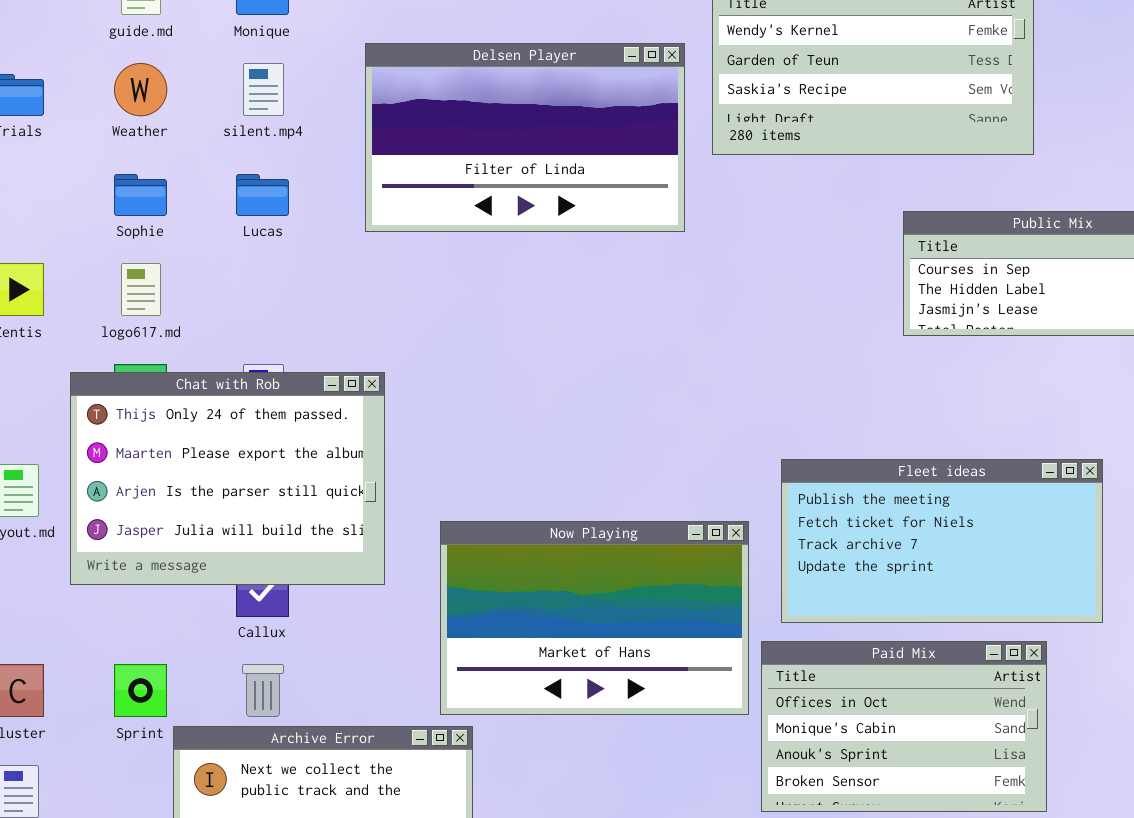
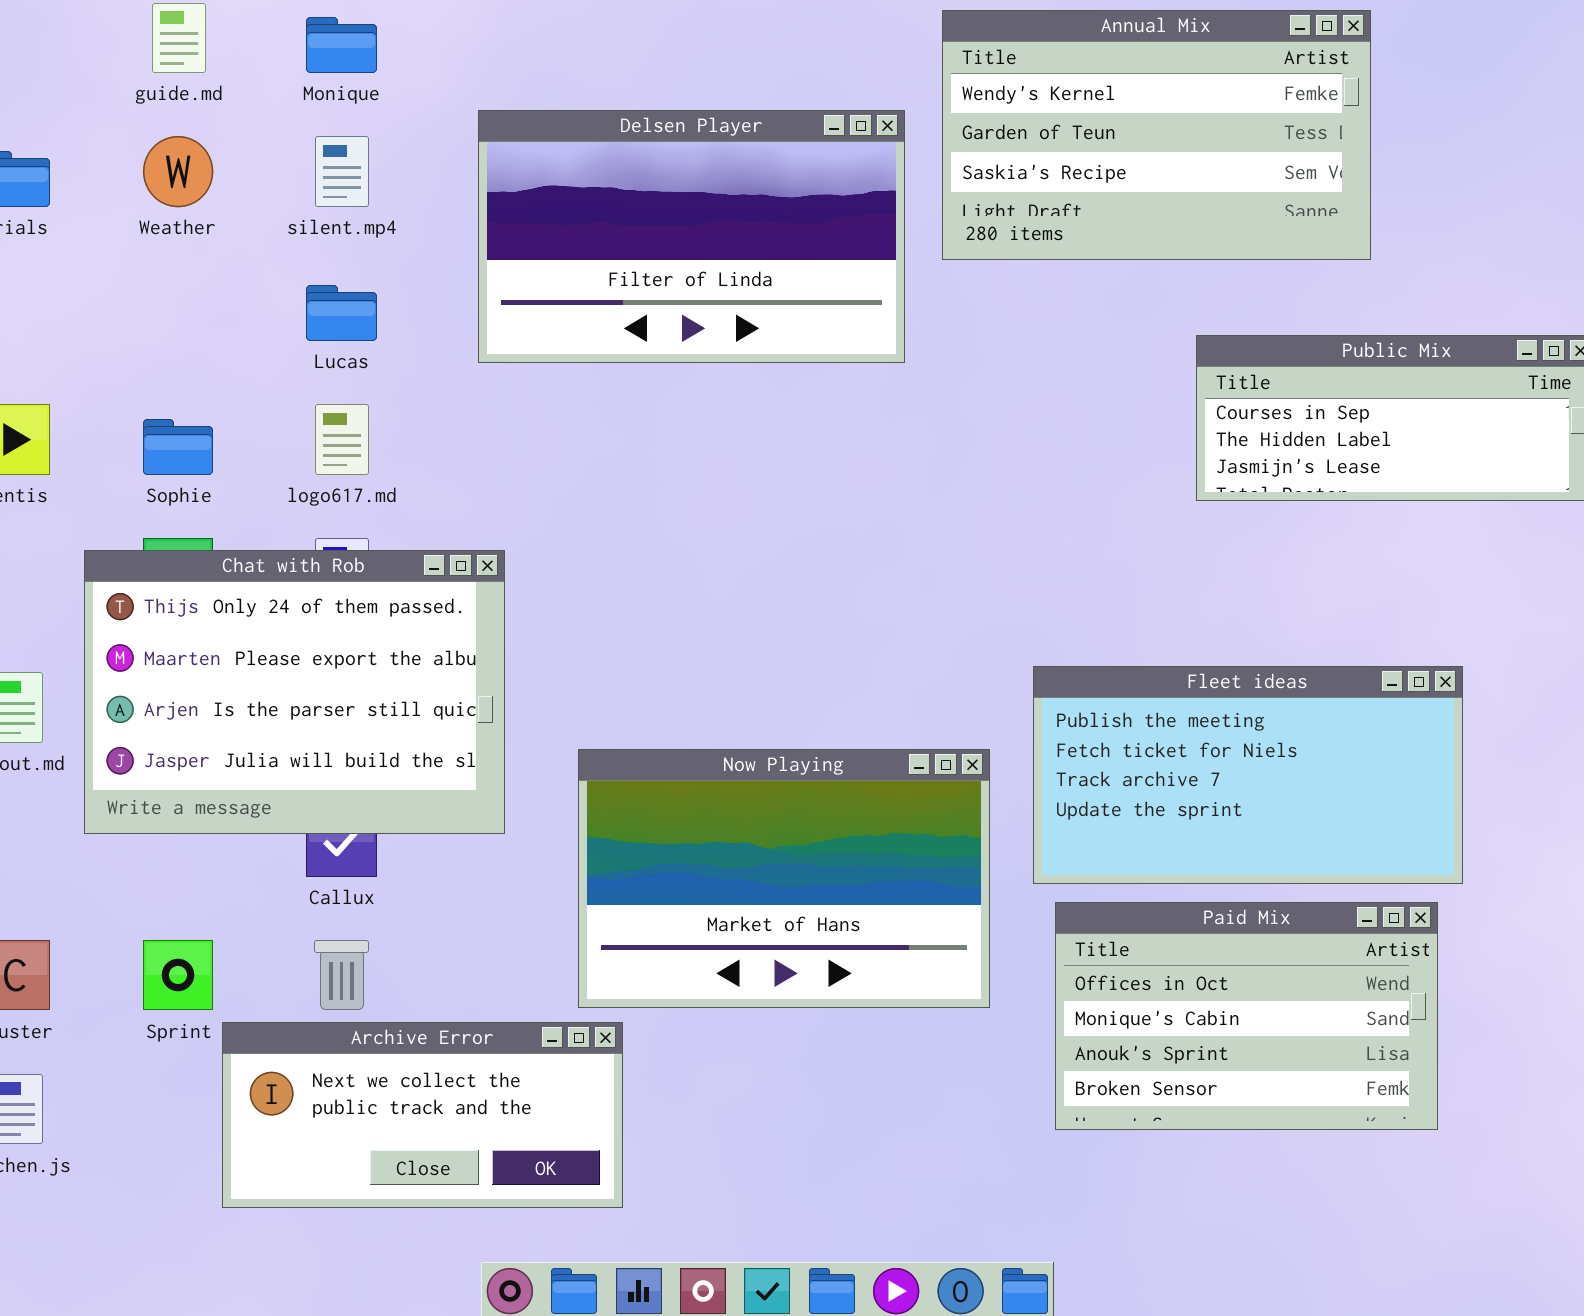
Sophie: [114,174,167,216] -> [143,419,213,475], moved
logo617.md: [121,263,161,316] -> [315,404,369,475], moved
Paid Mix: [761,641,1047,812] -> [1055,902,1438,1130], moved

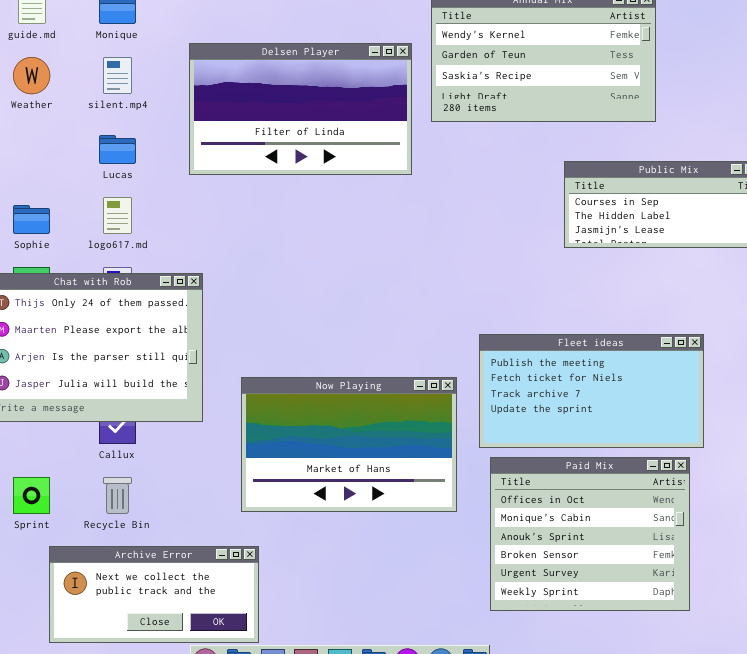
Paid Mix: [1055,902,1438,1130] -> [490,457,690,611], resized
Archive Error: [222,1022,623,1208] -> [49,546,259,643], moved

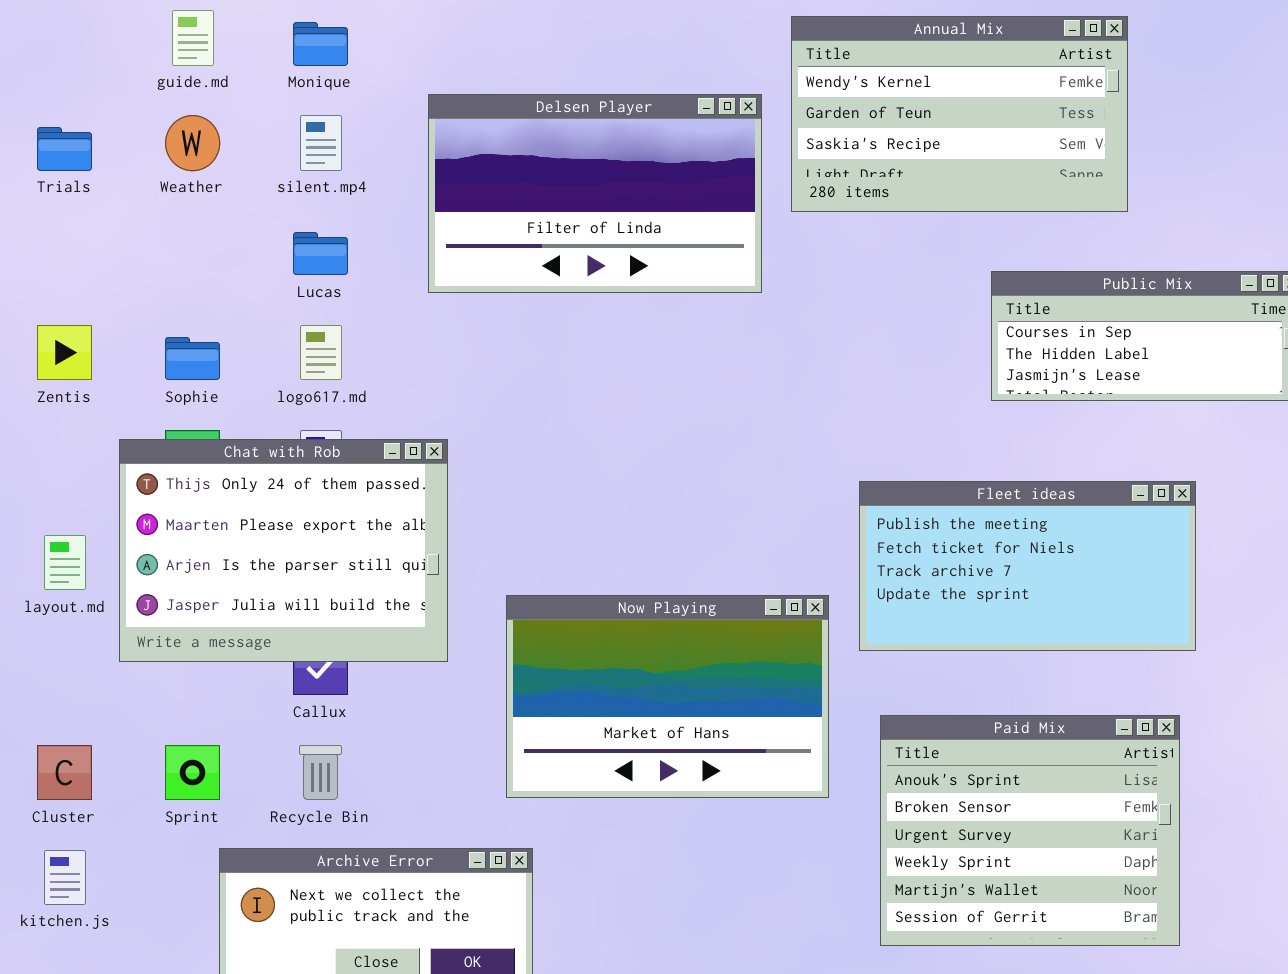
Fleet ideas: [479,334,704,448] -> [859,481,1196,651], moved
Paid Mix: [490,457,690,611] -> [880,715,1180,946], scrolled down 2 rows

